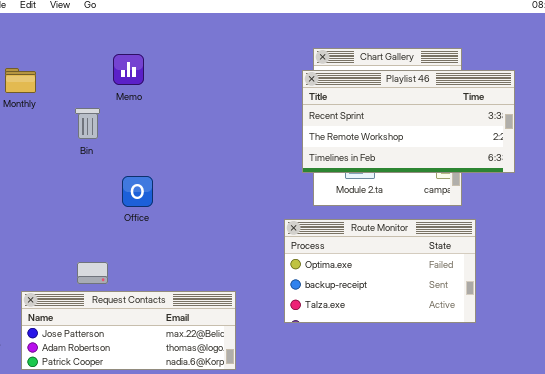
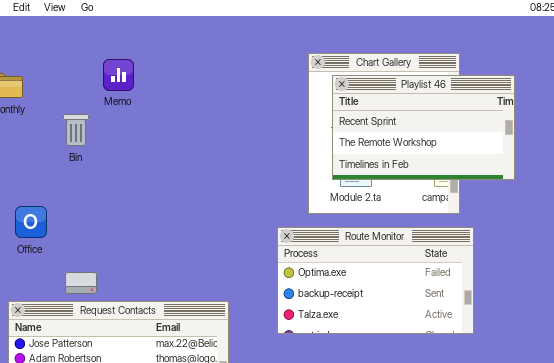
Playlist 46: [302,70,515,173] -> [332,75,515,180], resized
Office: [122,176,153,207] -> [15,206,47,238], moved

